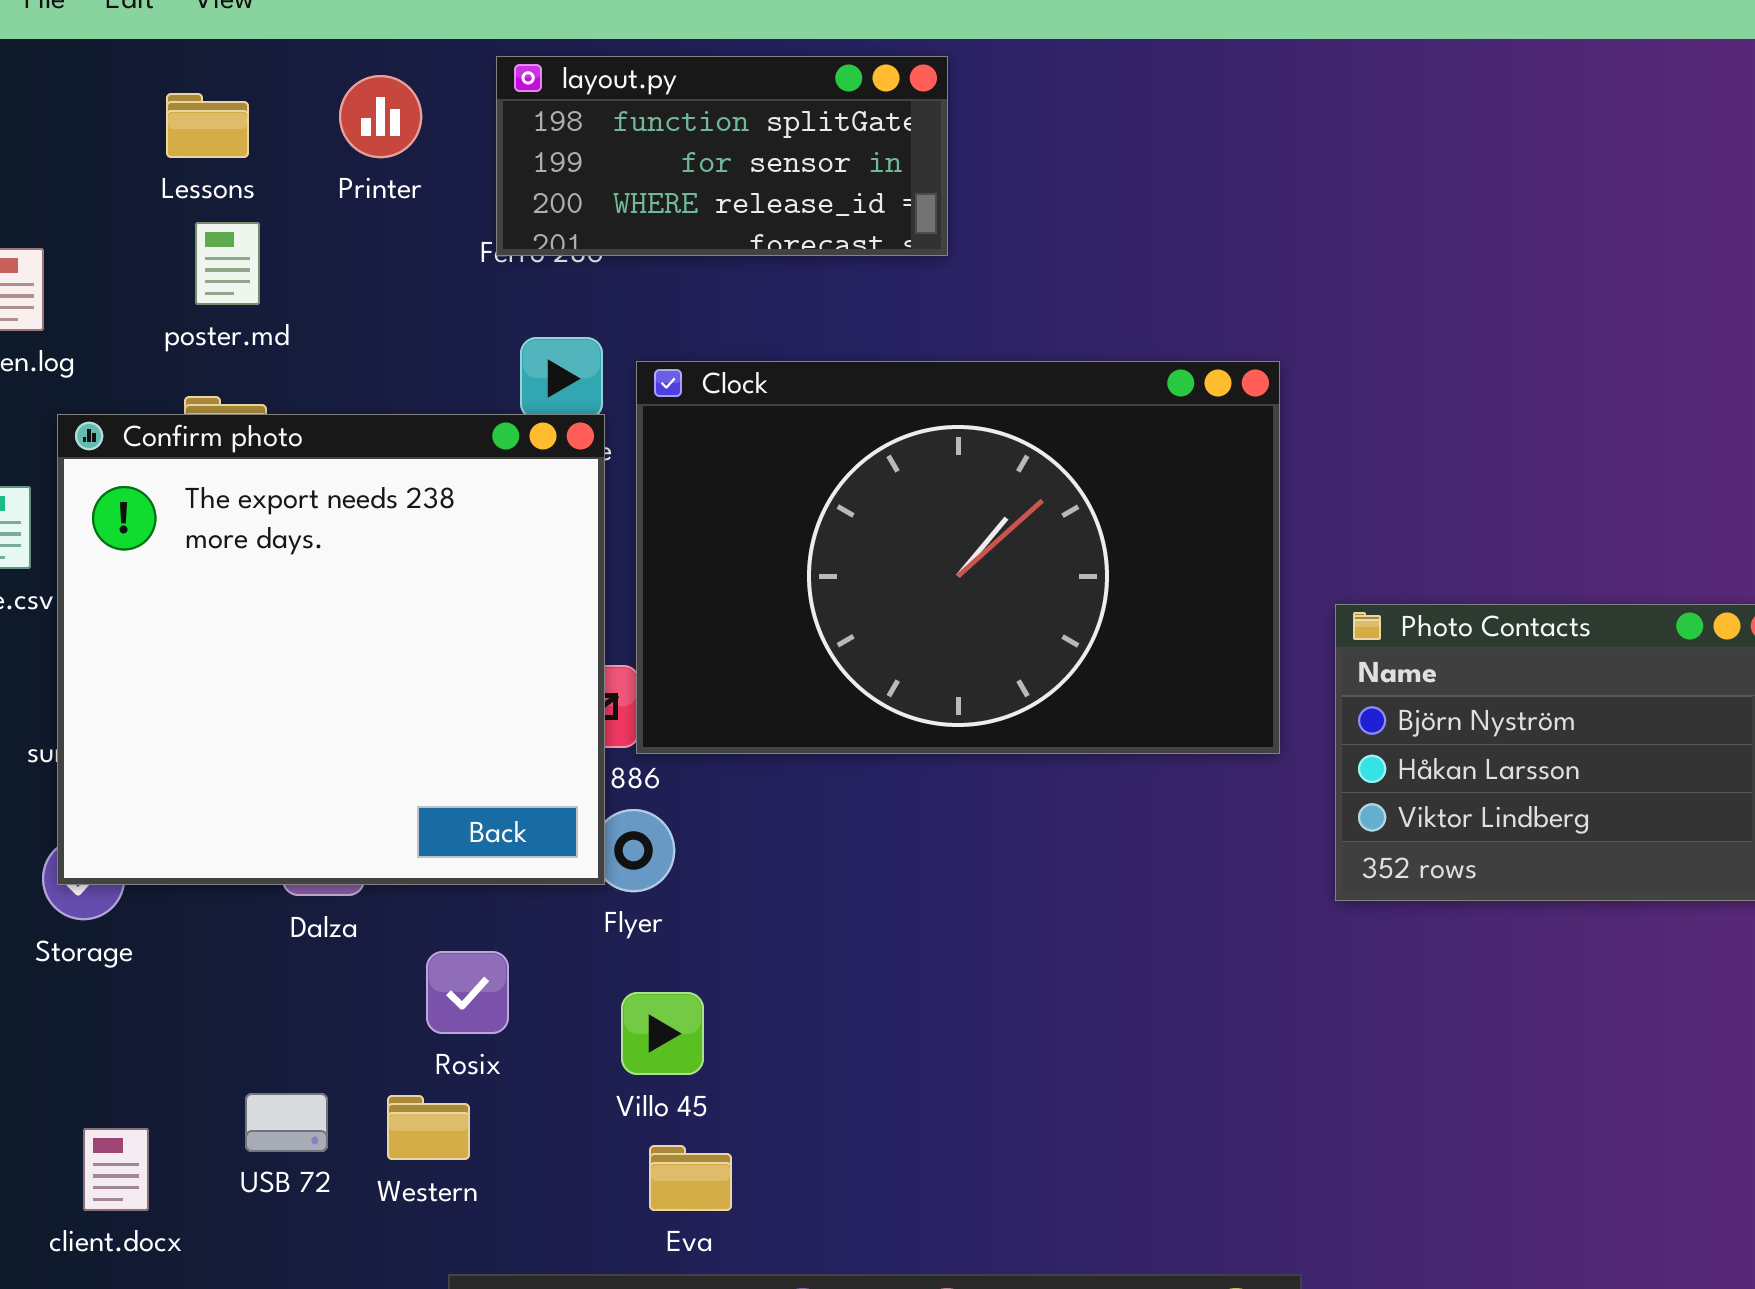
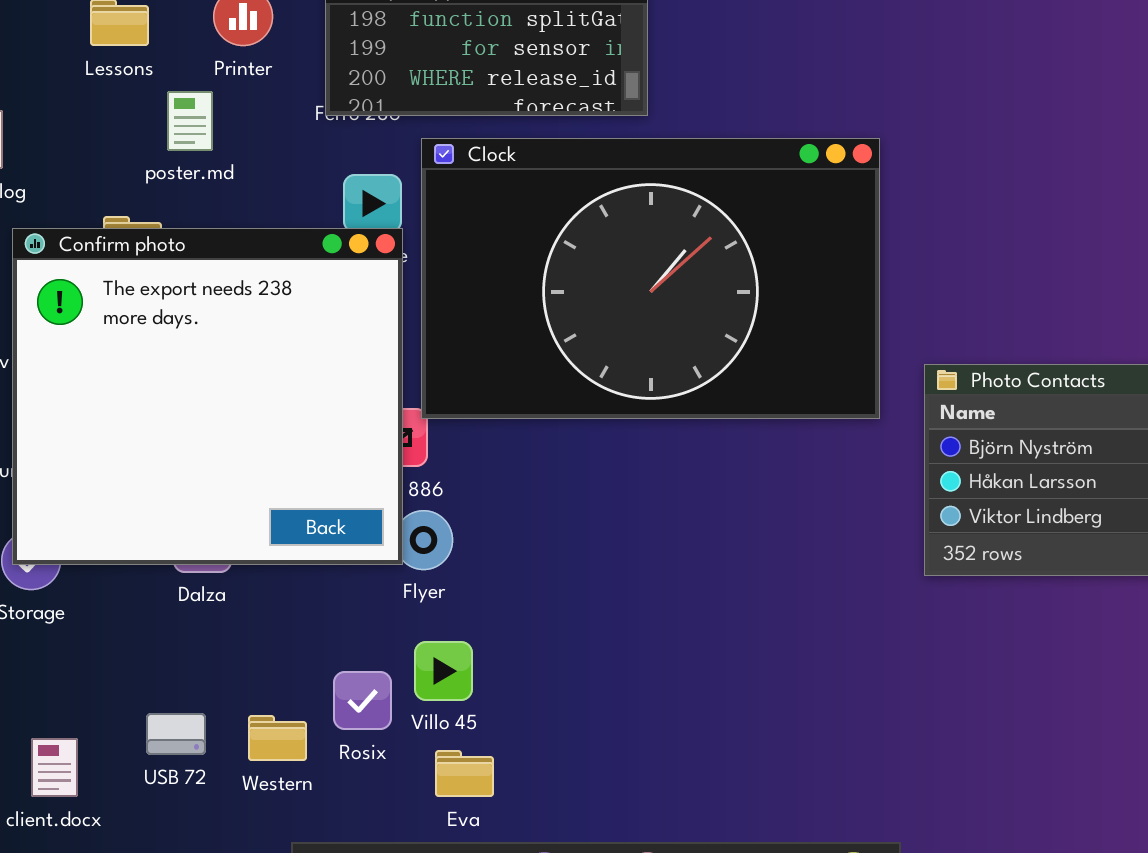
poster.md: [195,222,260,305] -> [167,91,213,151], moved
Clock: [636,361,1280,754] -> [421,138,880,419], moved
Rosix: [426,951,509,1034] -> [333,671,392,730], moved

